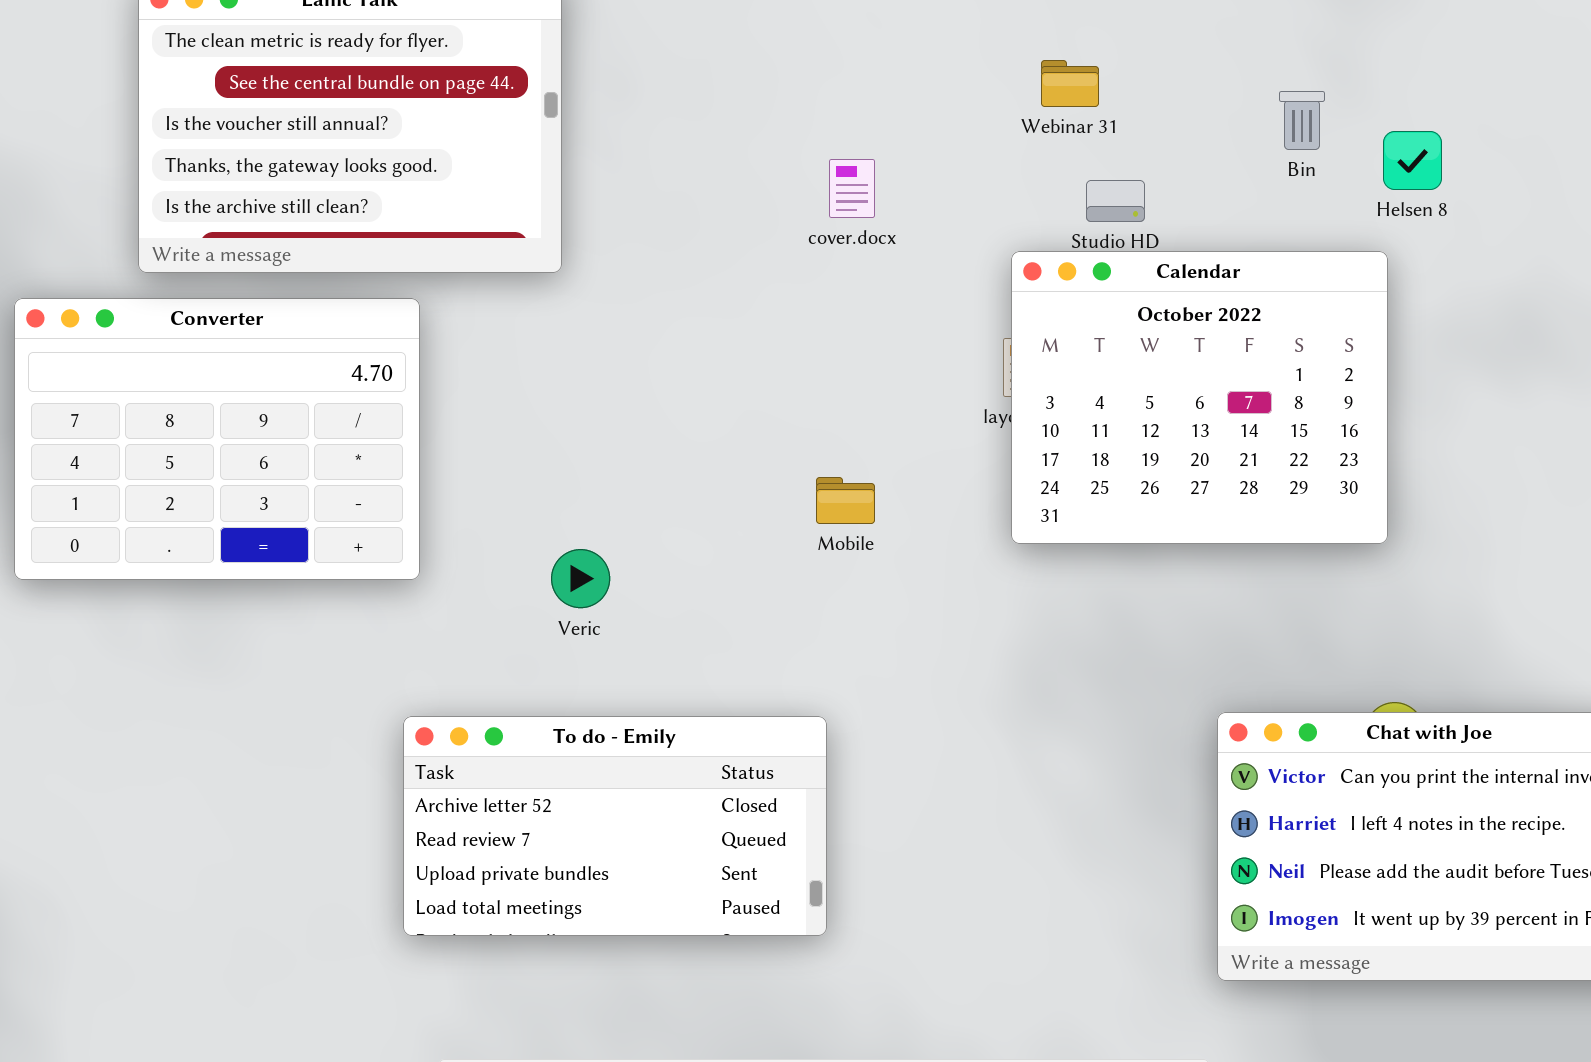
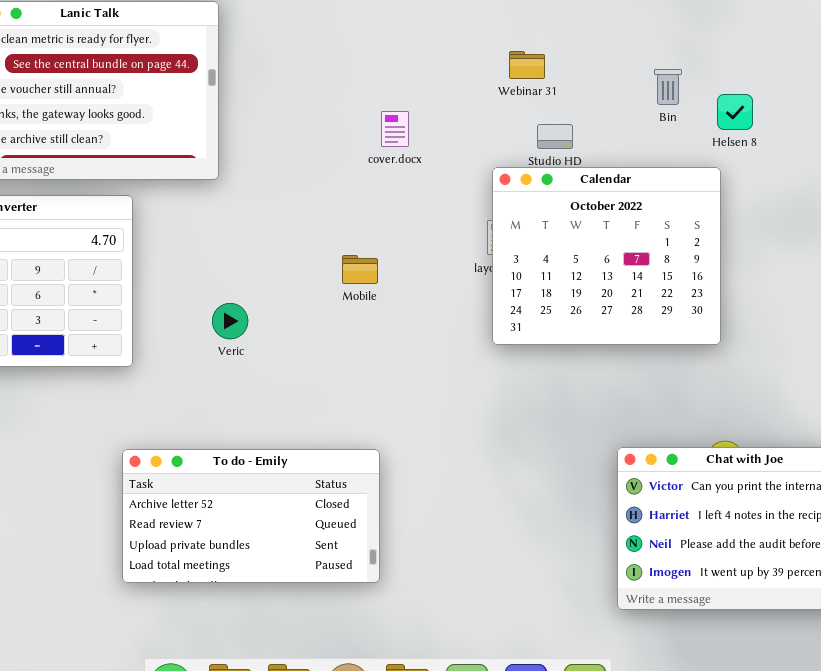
Mobile: [816,477,875,524] -> [342,255,378,284], moved
Veric: [551,549,610,608] -> [212,303,248,339], moved

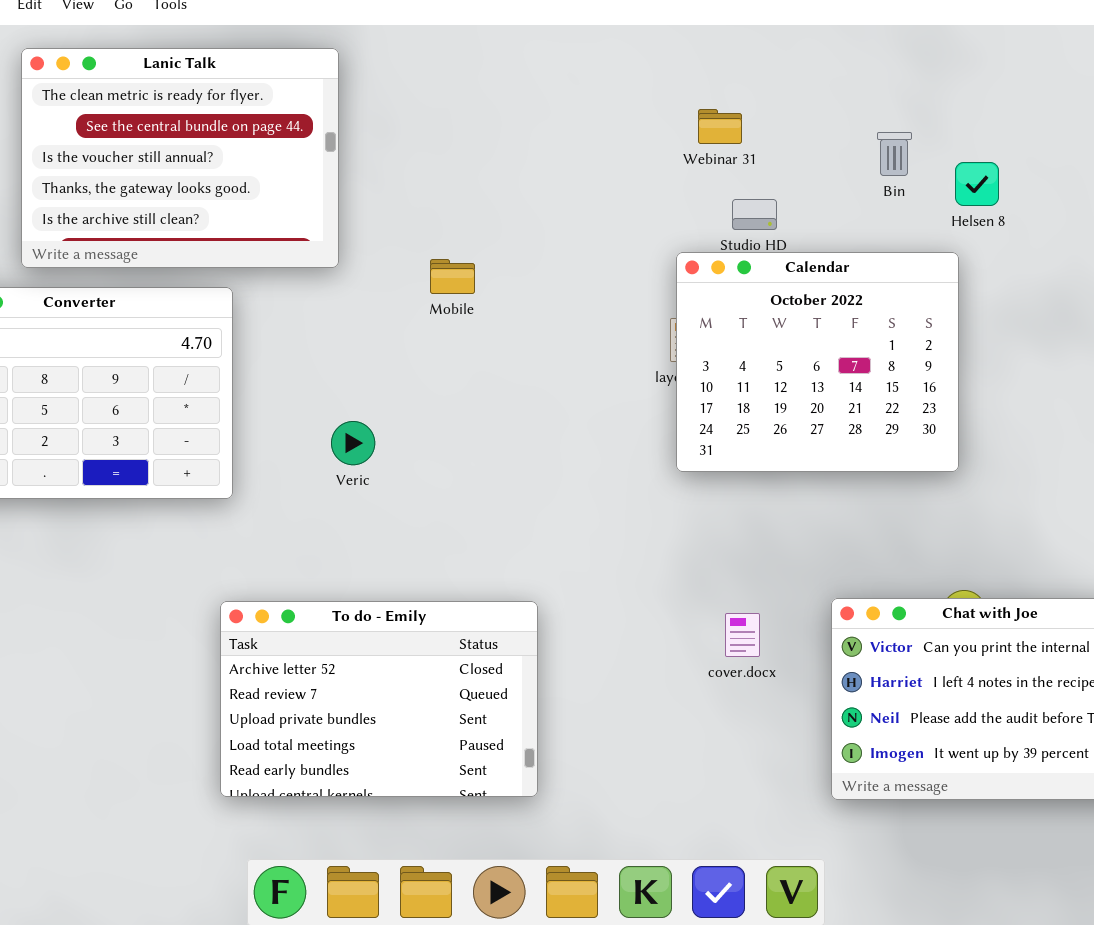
cover.docx: [381,111,409,147] -> [725,613,760,657], moved
Mobile: [342,255,378,284] -> [430,259,475,294], moved
To do - Emily: [122,449,380,583] -> [220,601,538,797], resized

